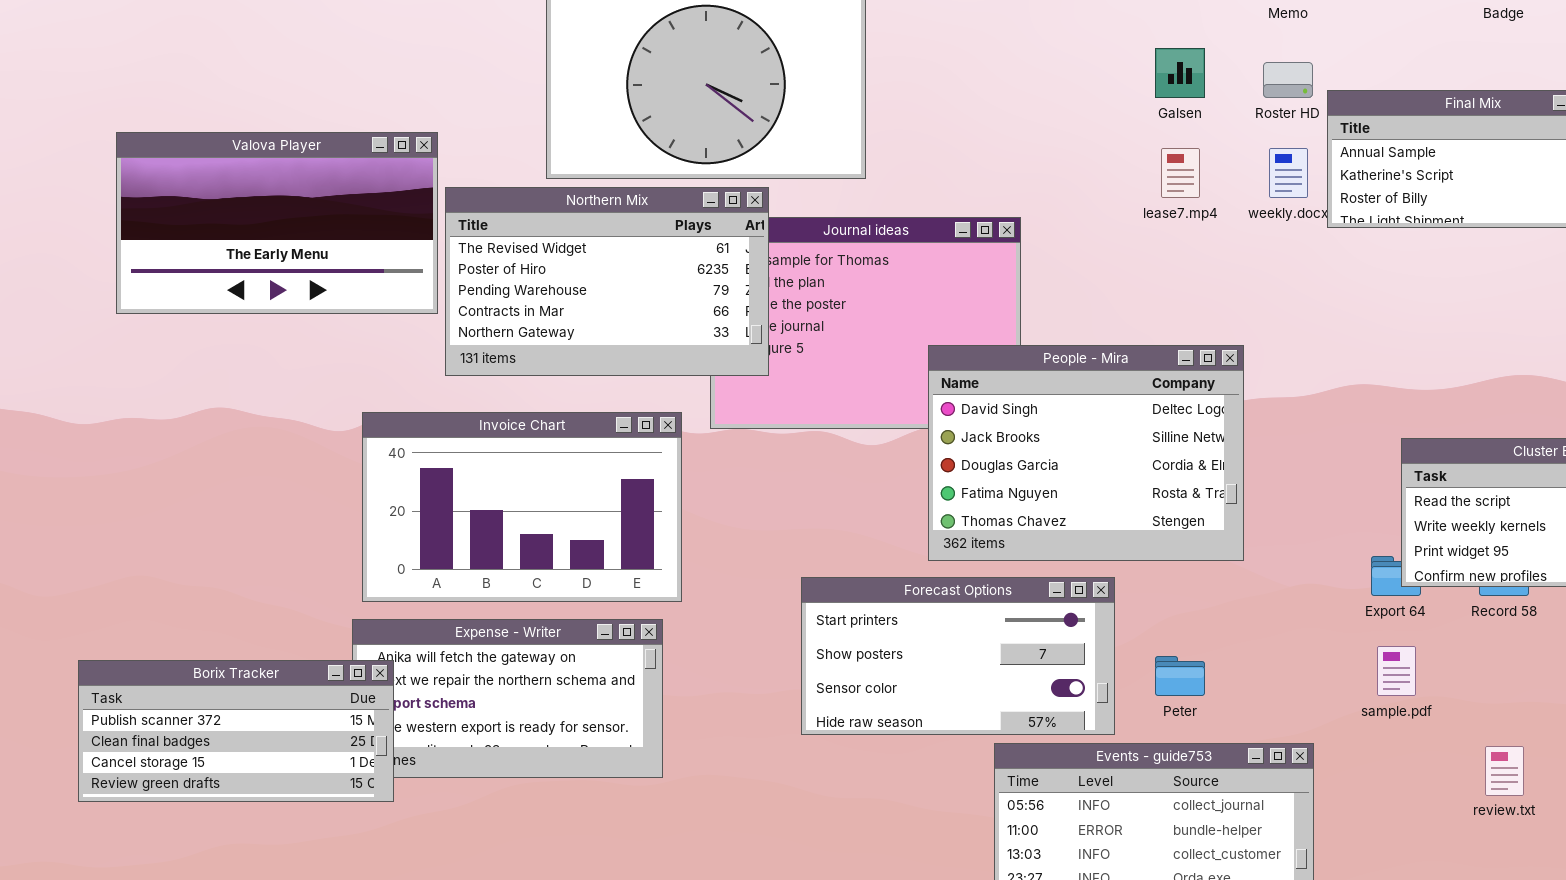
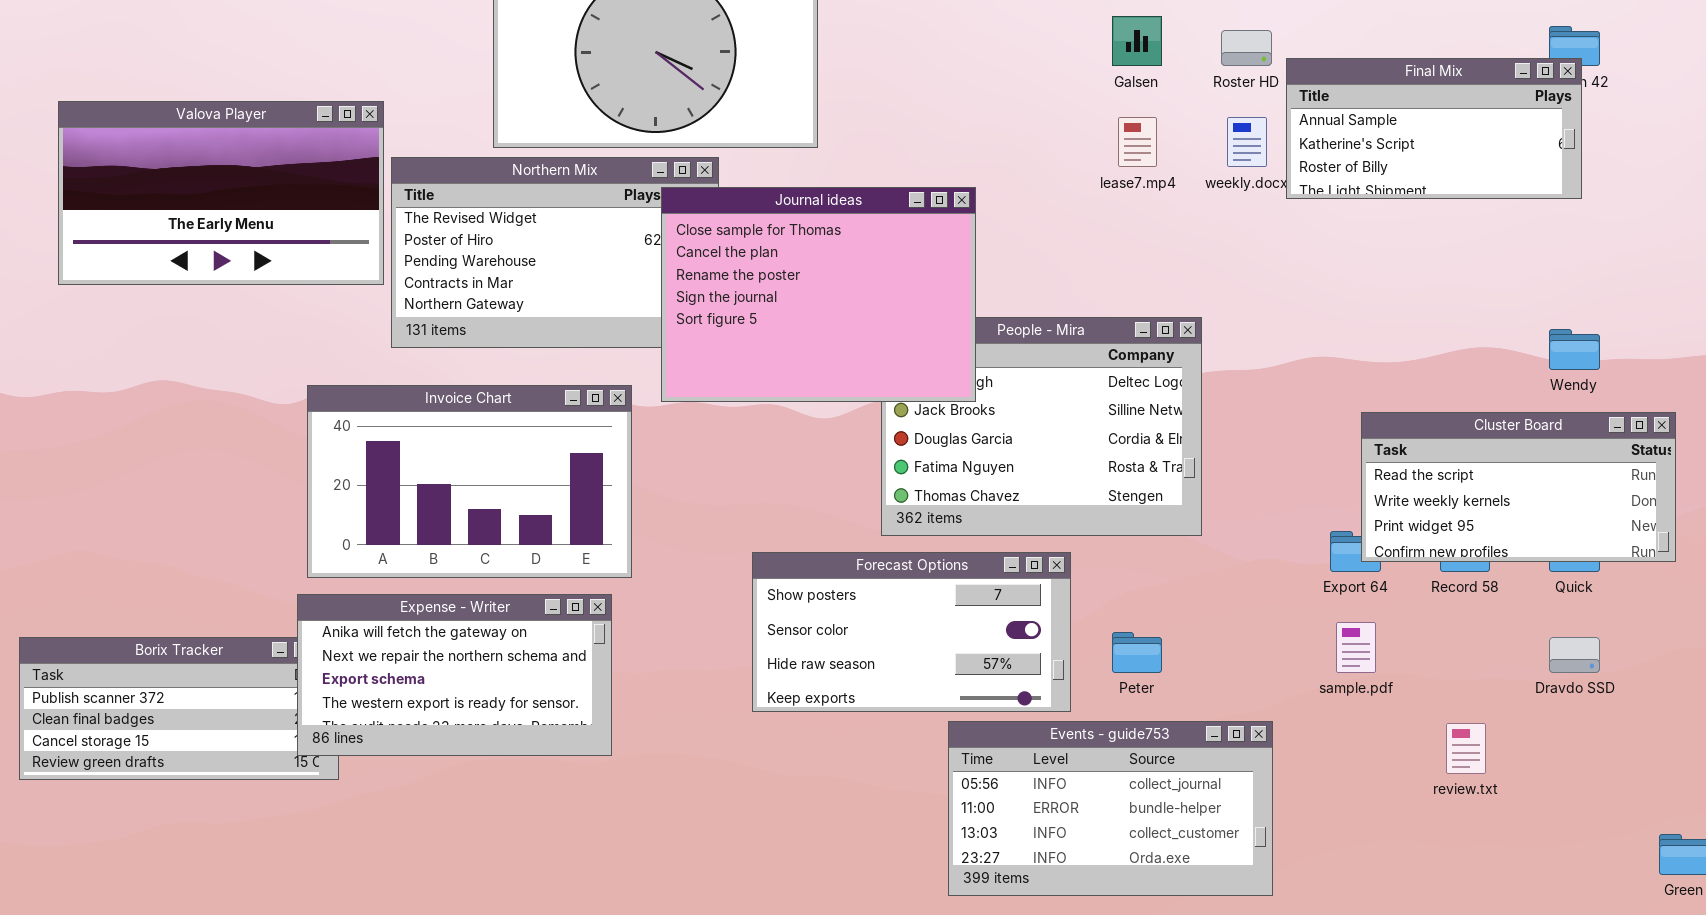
Journal ideas: [710,217,1021,429] -> [661,187,976,402], raised
Forecast Options: [801,577,1115,735] -> [752,552,1071,712], scrolled down 1 row
Expense - Writer: [352,619,663,778] -> [297,594,612,756], raised

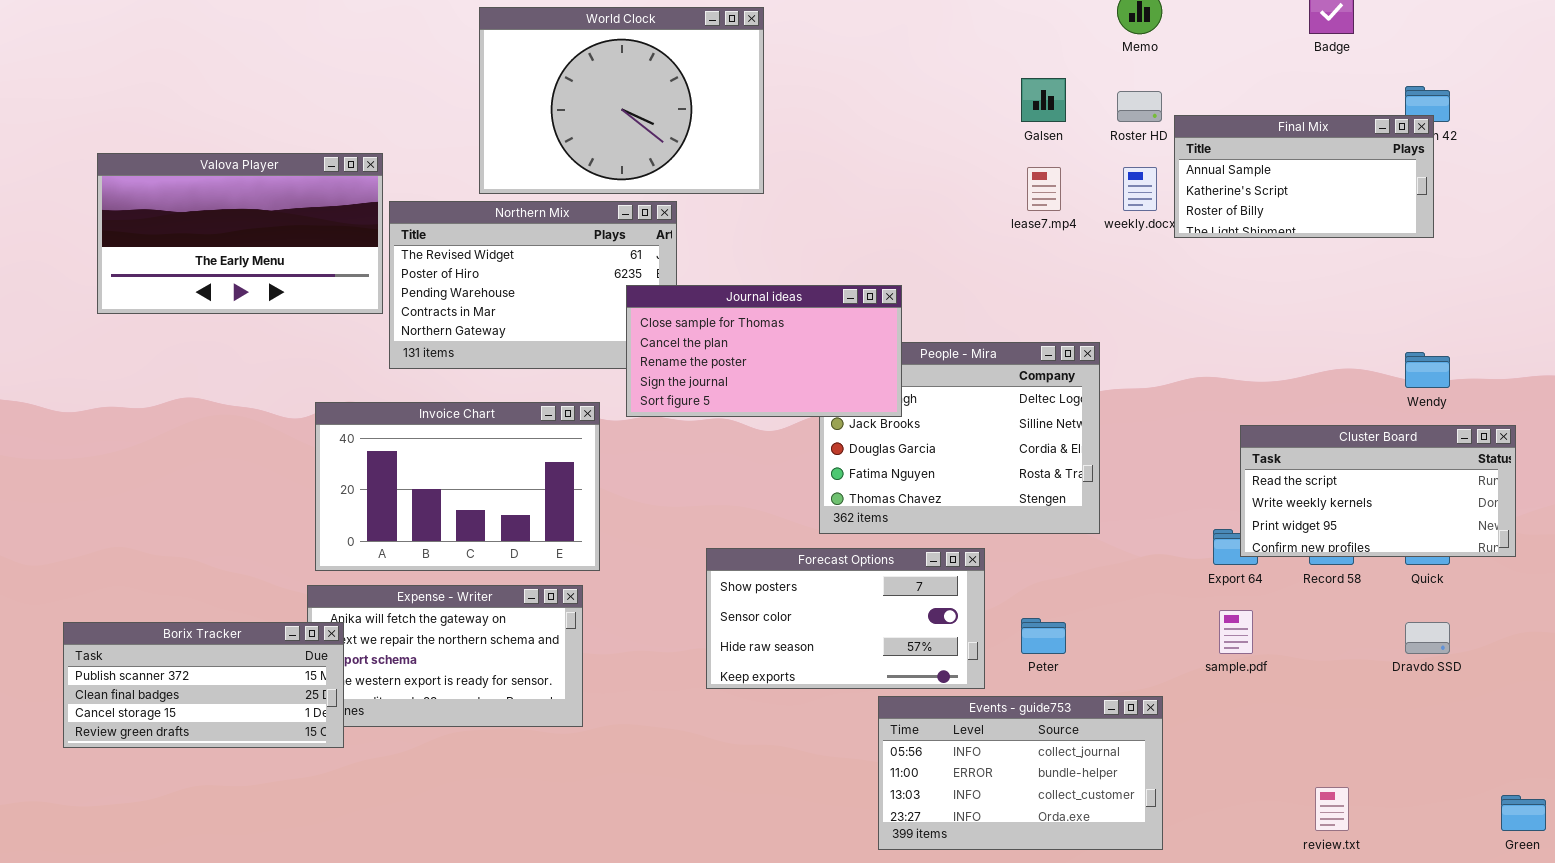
Journal ideas: [661,187,976,402] -> [626,285,902,417], resized
Borix Tracker: [19,637,339,780] -> [63,622,344,748], raised
review.txt: [1446,723,1486,774] -> [1315,787,1349,831], moved

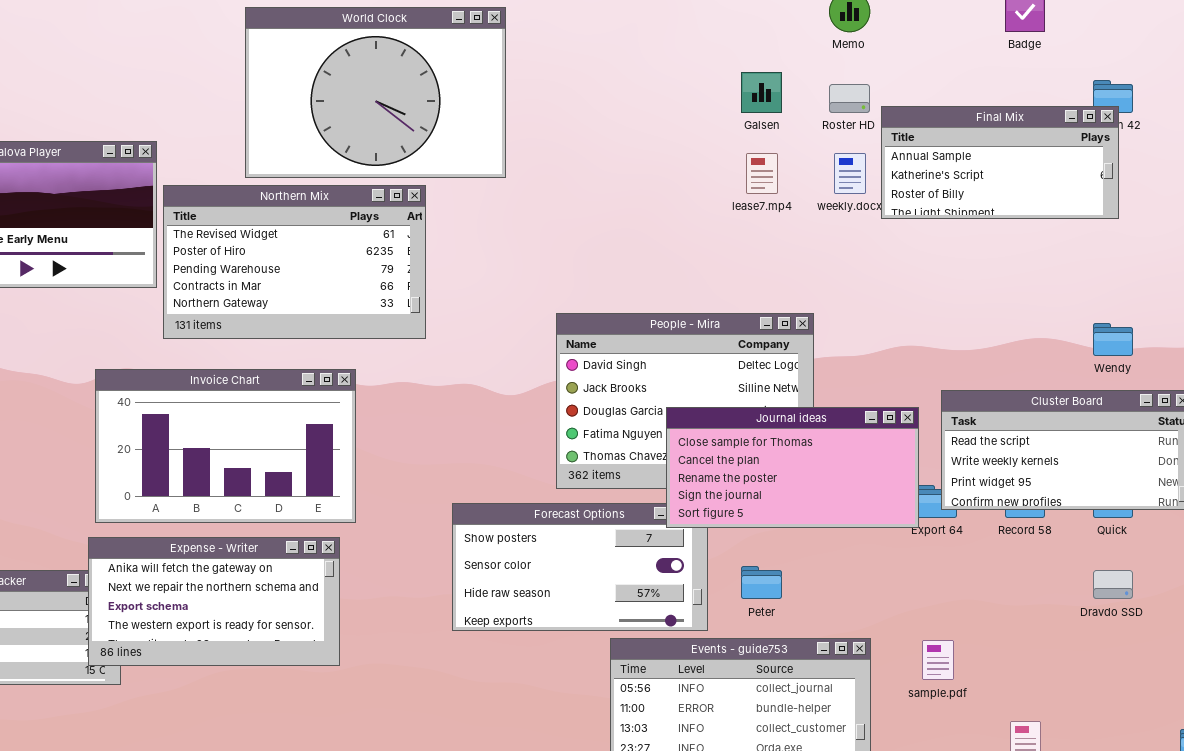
Journal ideas: [626,285,902,417] -> [666,407,919,528], moved
Expense - Writer: [307,585,583,727] -> [88,537,340,666], raised
sample.pdf: [1219,610,1253,654] -> [922,640,954,680], moved

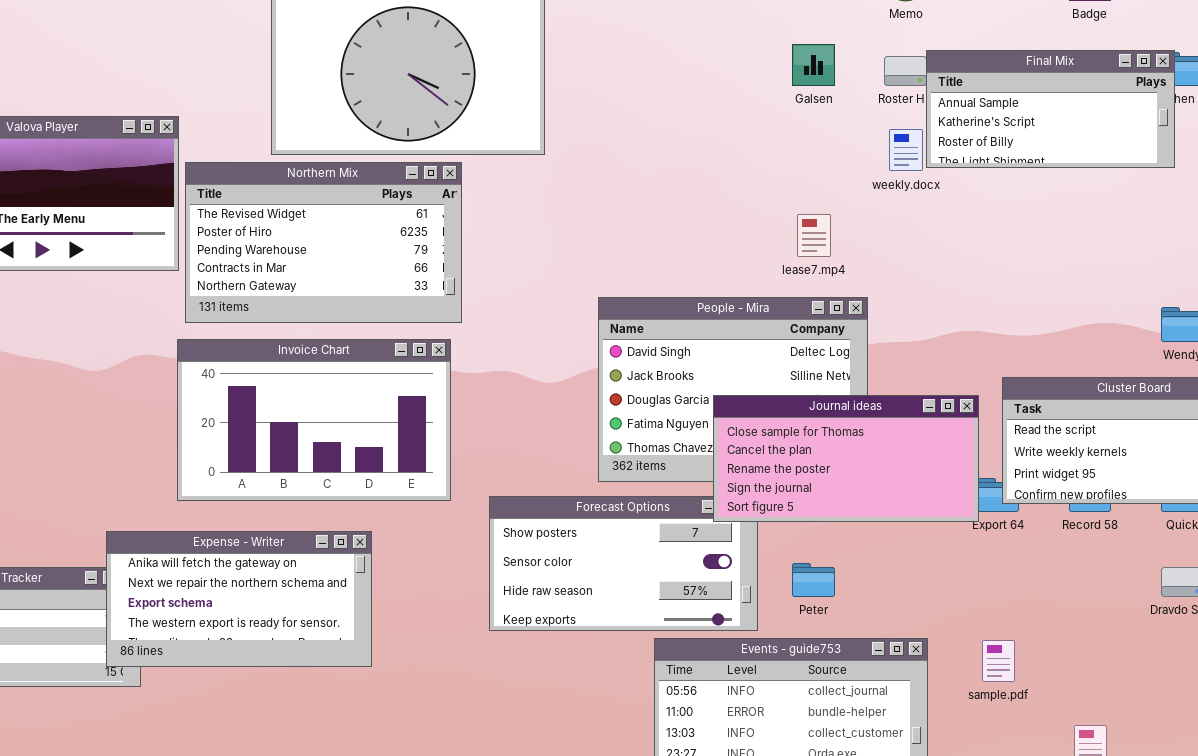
Final Mix: [881,106,1119,219] -> [926,50,1175,168], moved
lease7.mp4: [746,153,778,194] -> [797,214,831,257], moved
Invoice Chart: [95,369,356,523] -> [177,339,451,501], moved

